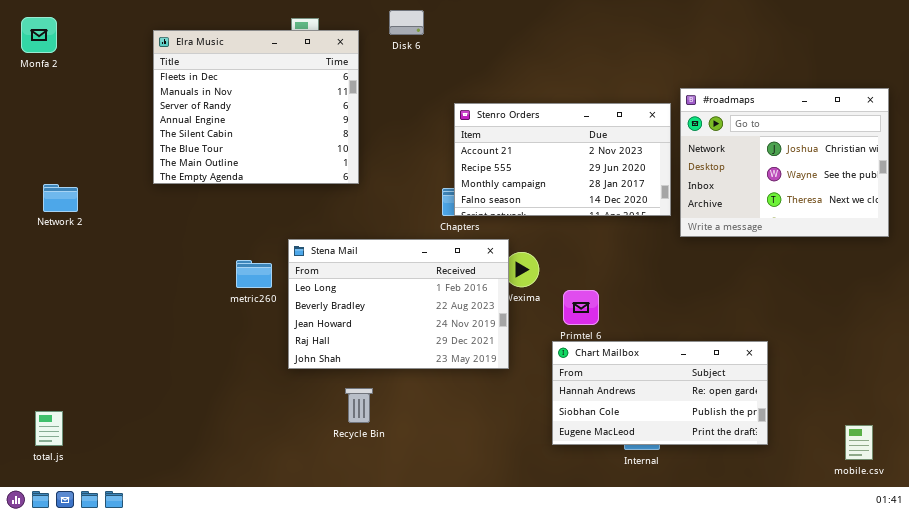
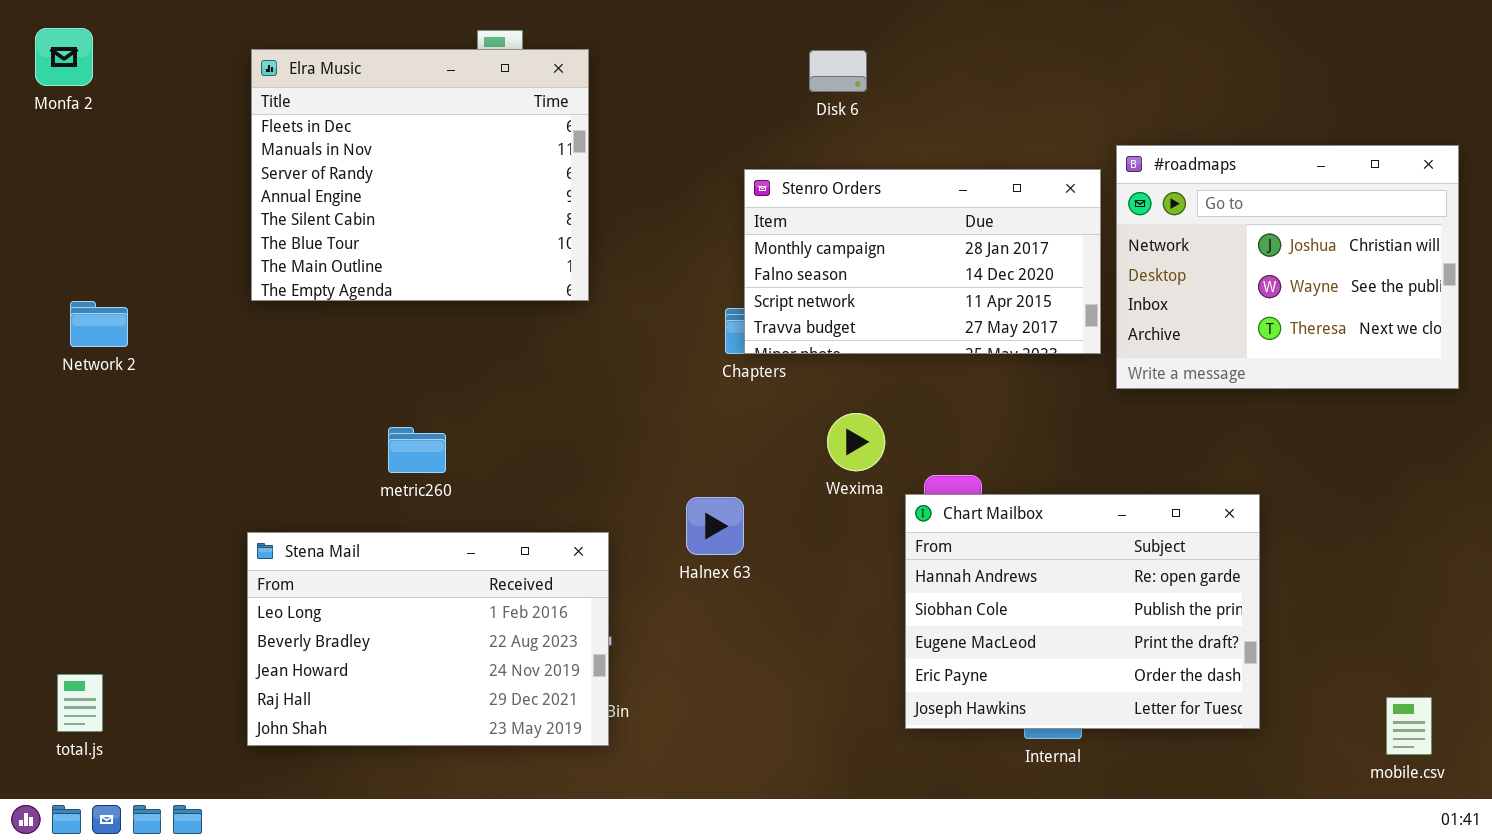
Disk 6: [389,10,424,35] -> [809,50,867,92], moved
Stenro Orders: [454,103,671,216] -> [744,169,1101,354], scrolled down 2 rows
Stena Mail: [288,239,509,369] -> [247,532,609,746], moved
Chart Mailbox: [552,341,768,445] -> [905,494,1260,729], resized

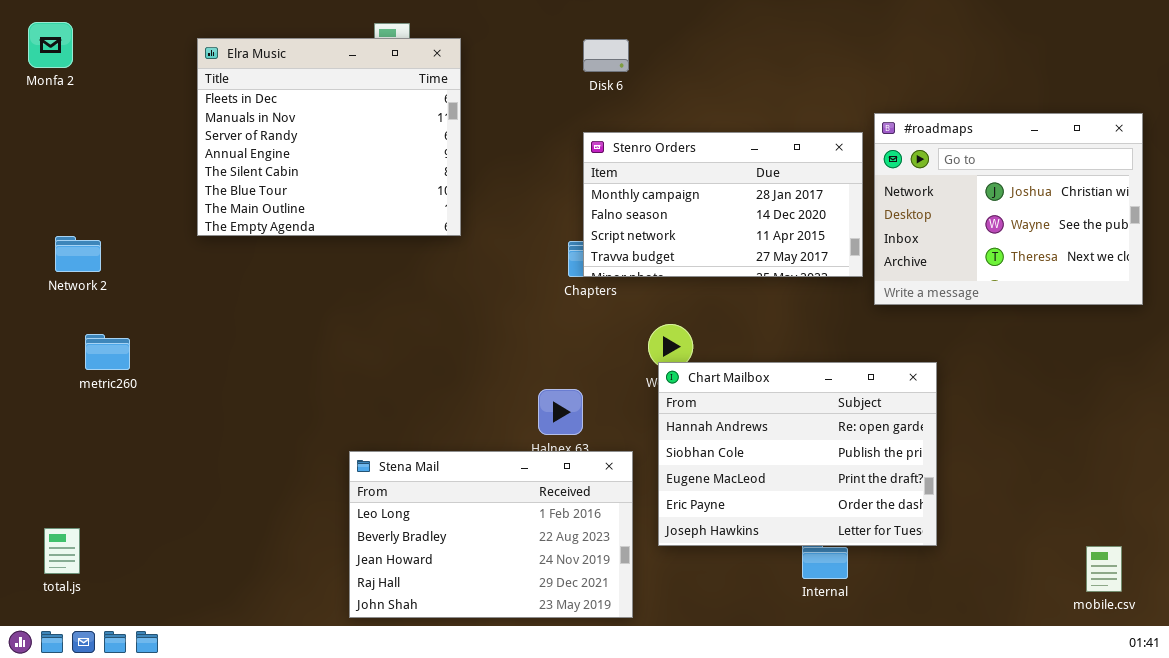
Disk 6: [809,50,867,92] -> [583,39,629,72], moved
metric260: [388,427,446,473] -> [85,334,130,370], moved
Chart Mailbox: [905,494,1260,729] -> [658,362,937,546], moved
Stena Mail: [247,532,609,746] -> [349,451,633,618], moved

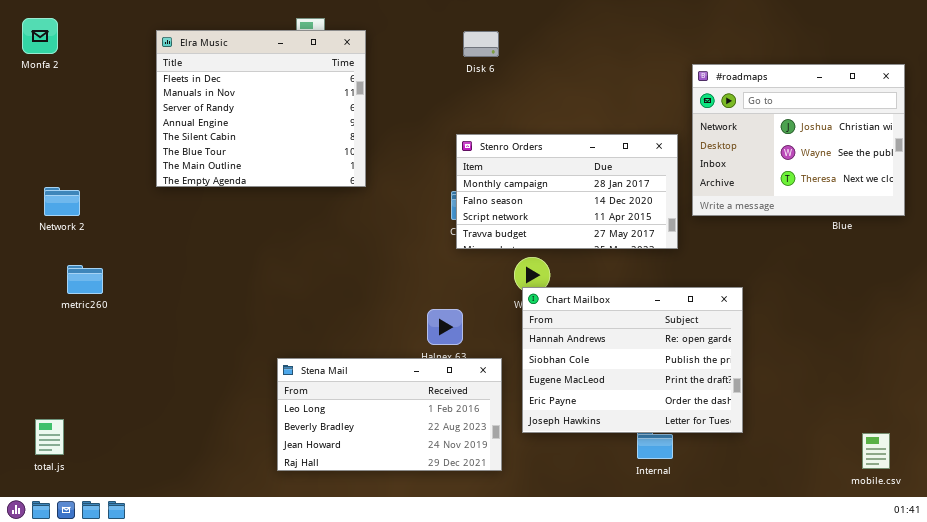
#roadmaps: [874,113,1143,305] -> [692,64,905,216], moved
Stenro Orders: [583,132,863,277] -> [456,134,678,249], moved
Stena Mail: [349,451,633,618] -> [277,358,502,471], resized

